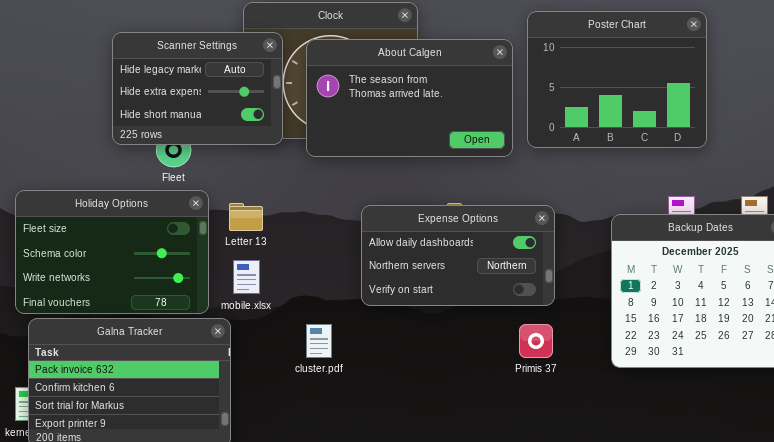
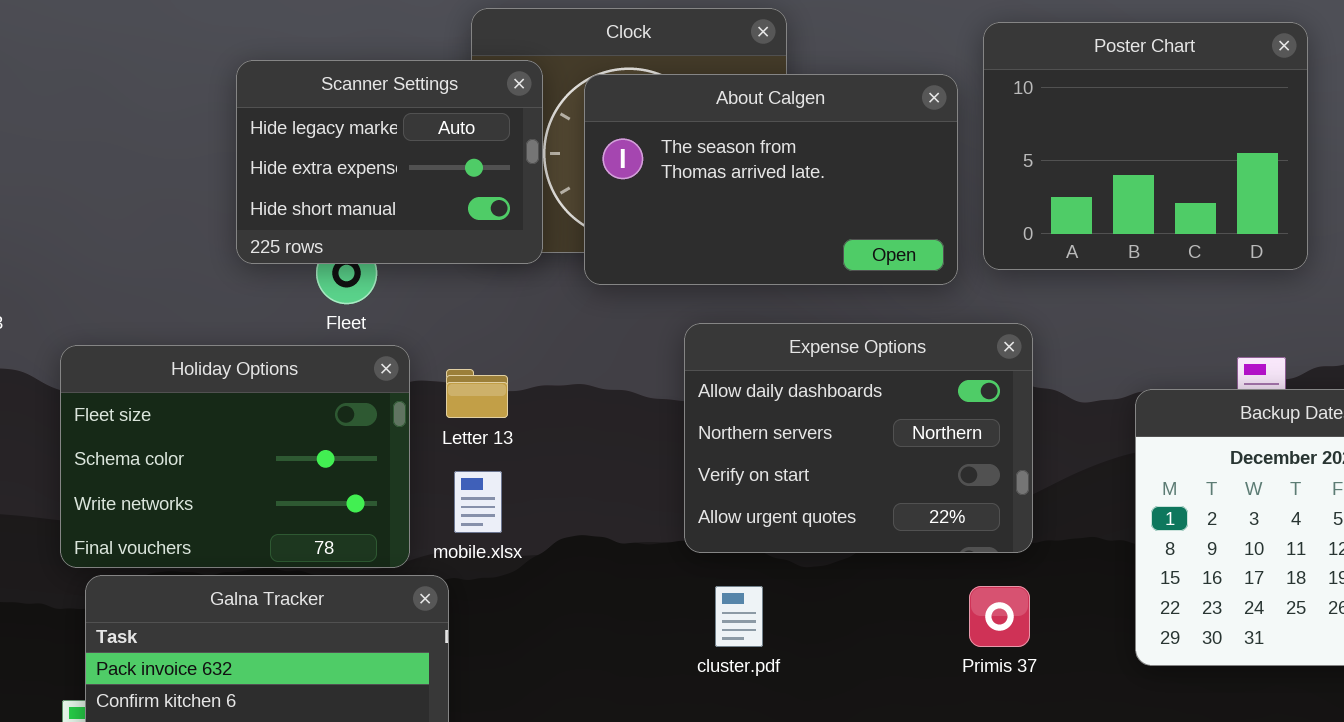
Expense Options: [361,205,555,306] -> [684,323,1033,553], resized
cluster.pdf: [306,324,332,358] -> [715,586,763,647], moved

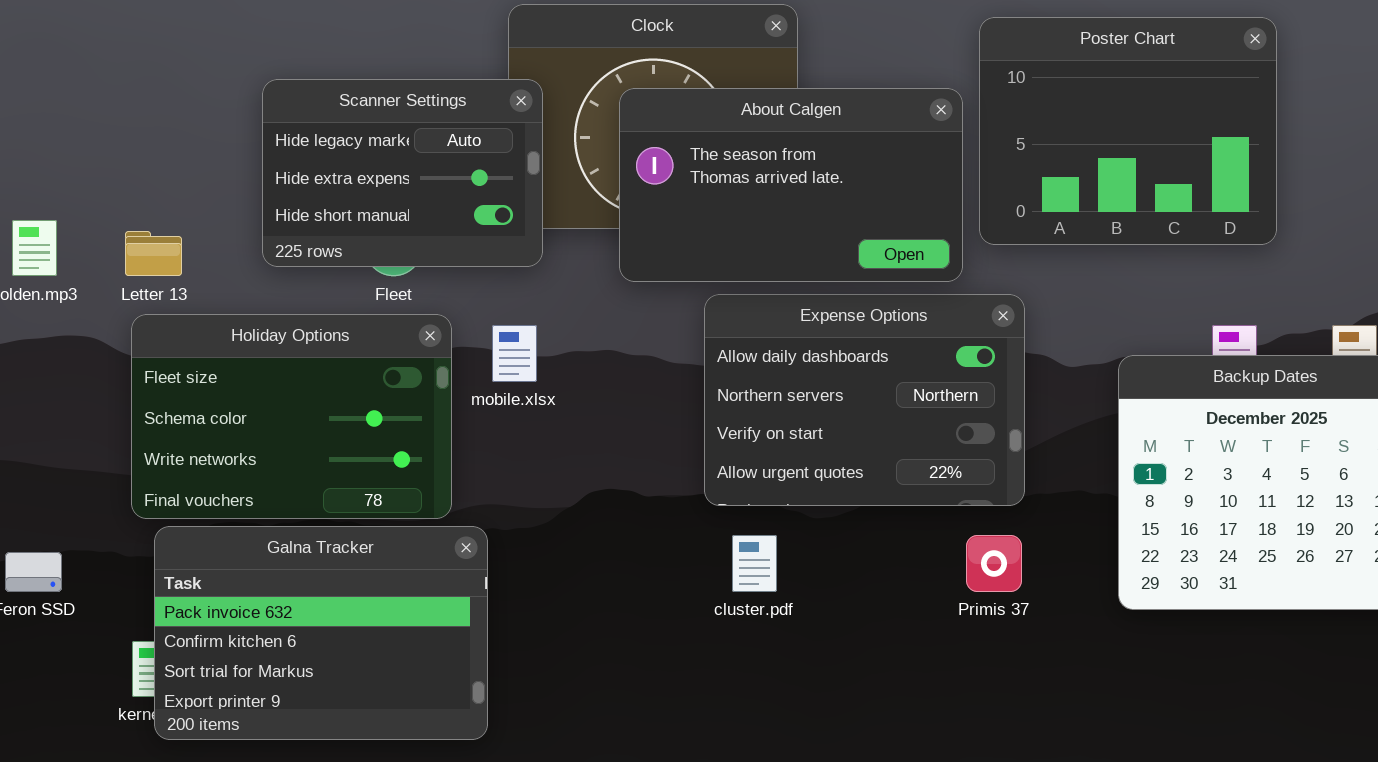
Scanner Settings: [236,60,543,264] -> [262,79,543,267], moved
About Calgen: [584,74,958,285] -> [619,88,963,282], moved
Letter 13: [446,369,508,418] -> [125,231,182,276], moved
mobile.xlsx: [454,471,502,533] -> [492,325,537,382], moved

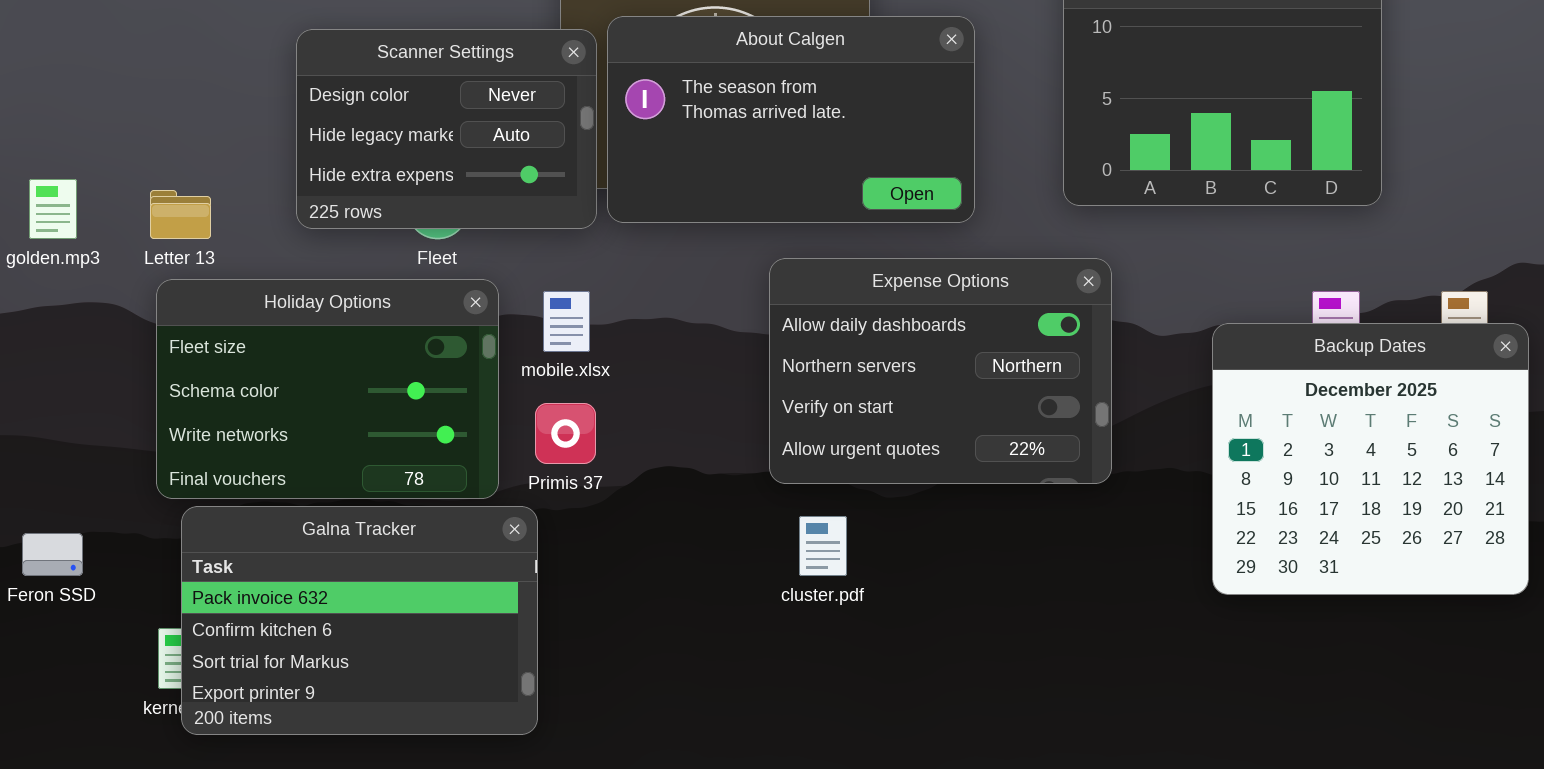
Scanner Settings: [262,79,543,267] -> [296,29,597,229], scrolled up 1 row
About Calgen: [619,88,963,282] -> [607,16,975,223], moved
Primis 37: [966,535,1022,592] -> [535,403,596,464], moved

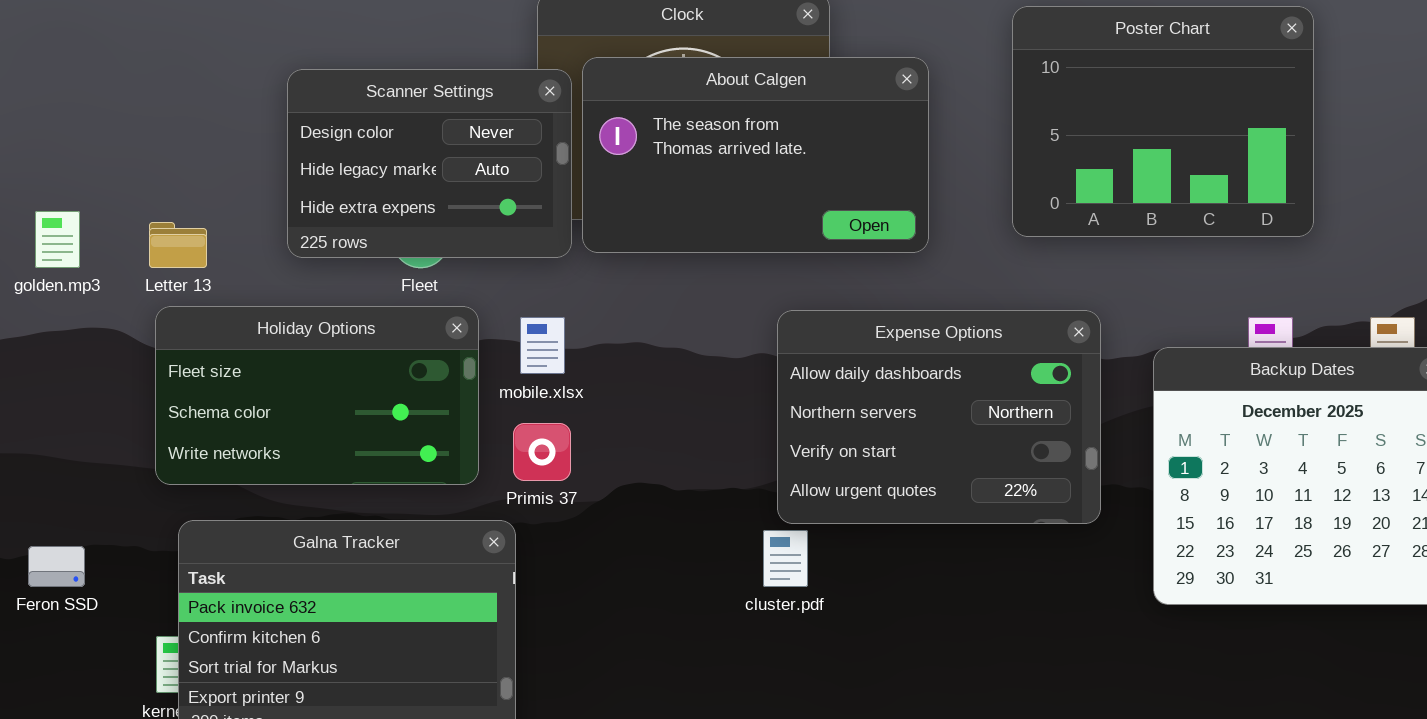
Expense Options: [769,258,1112,484] -> [777,310,1101,524], moved
Holiday Options: [156,279,499,499] -> [155,306,479,485], resized

